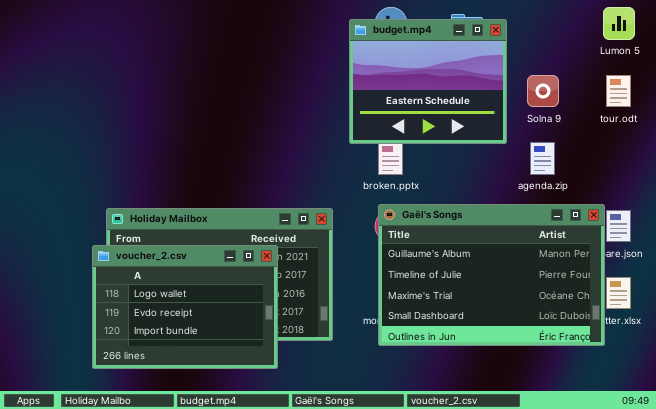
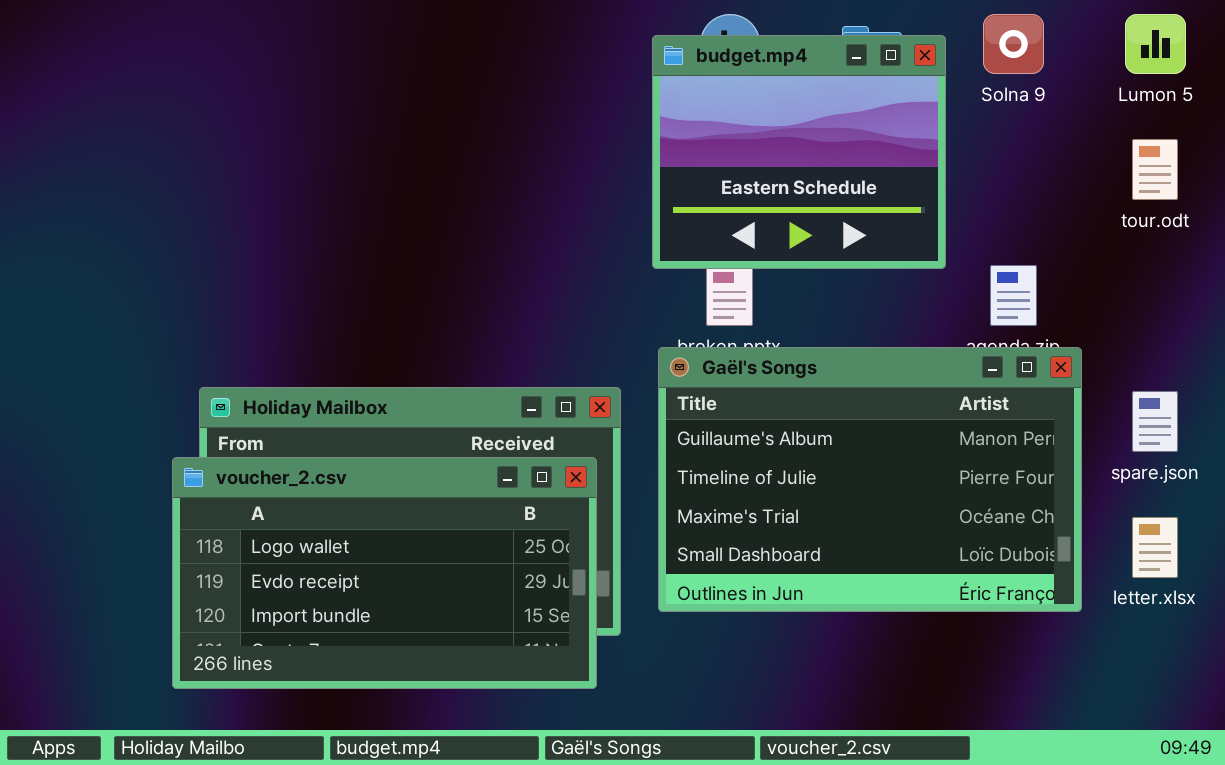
Solna 9: [527,75,559,107] -> [983,14,1044,74], moved
Gaël's Songs: [378,204,605,346] -> [658,347,1082,612], moved
voucher_2.csv: [92,245,278,369] -> [172,457,597,689], resized

